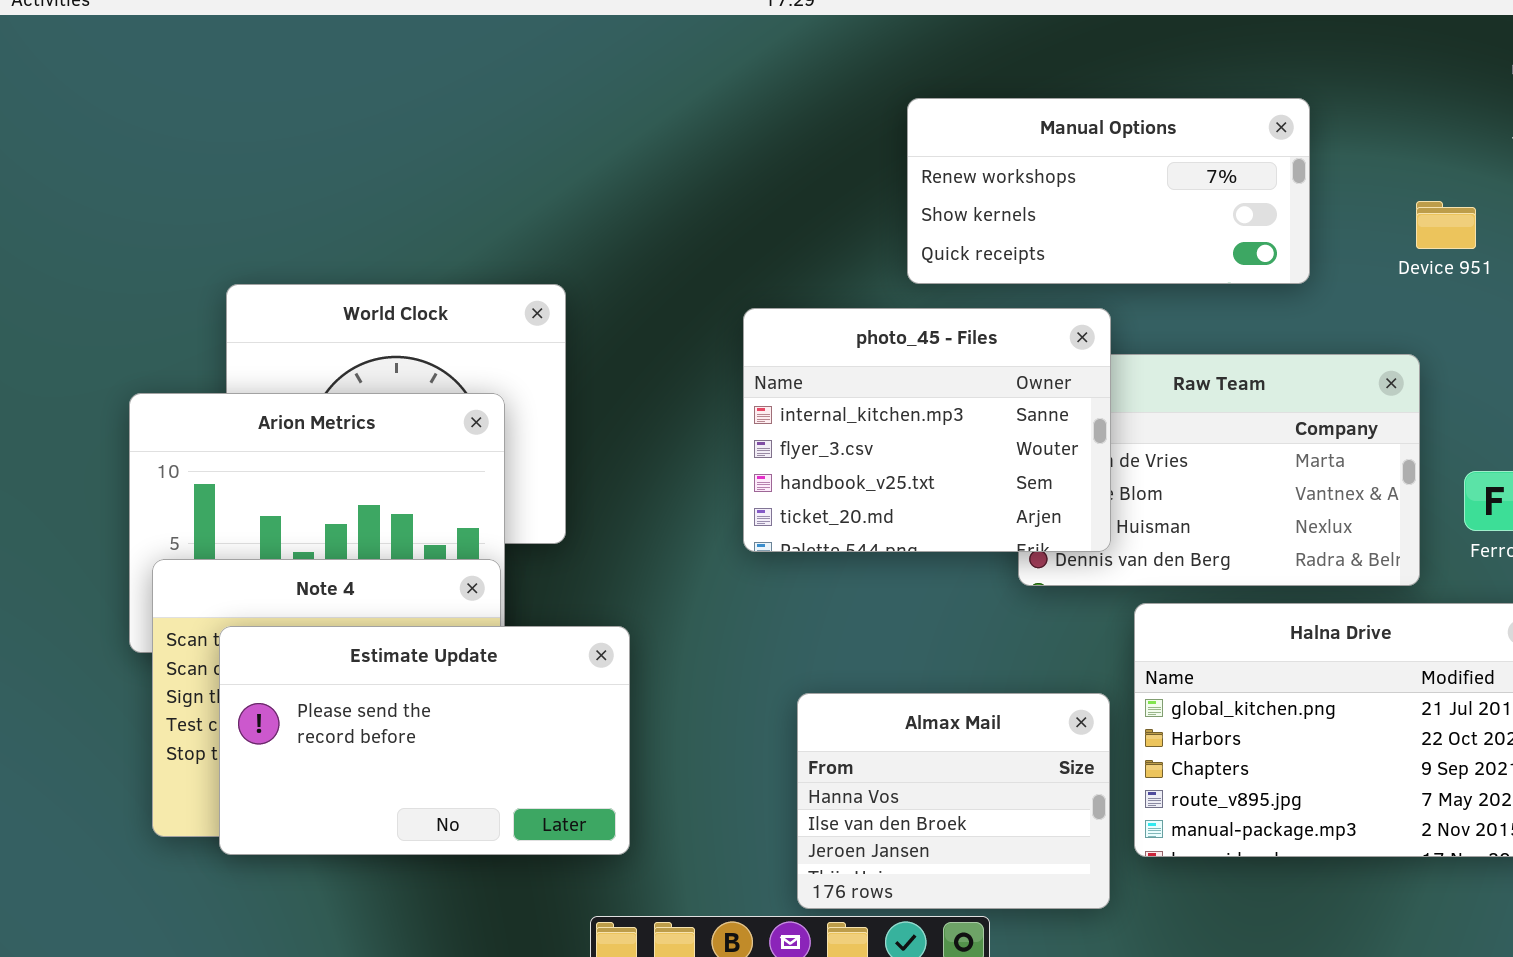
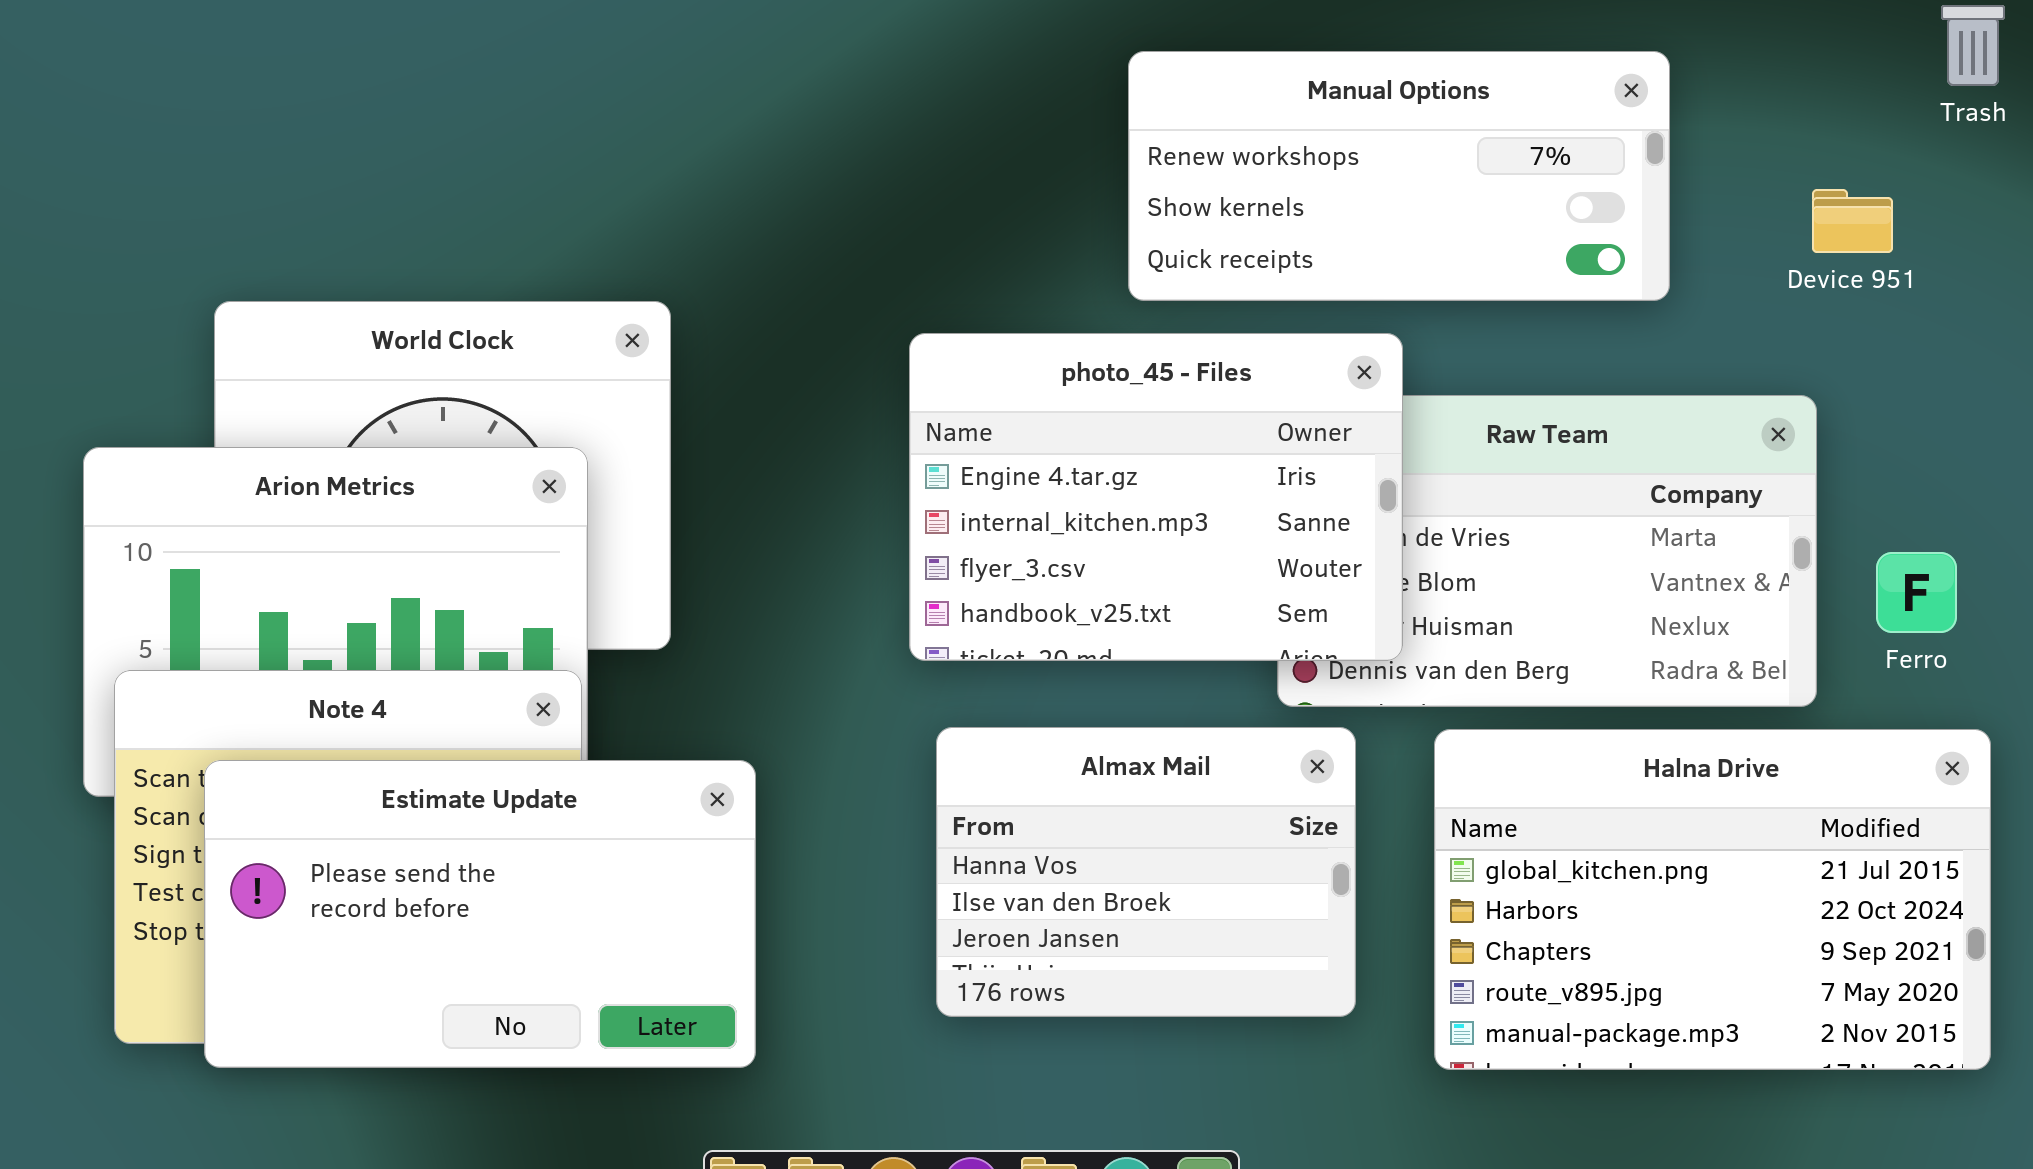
photo_45 - Files: [743,308,1111,552] -> [909,333,1403,661], scrolled up 1 row
Almax Mail: [797,693,1110,909] -> [936,727,1356,1017], moved

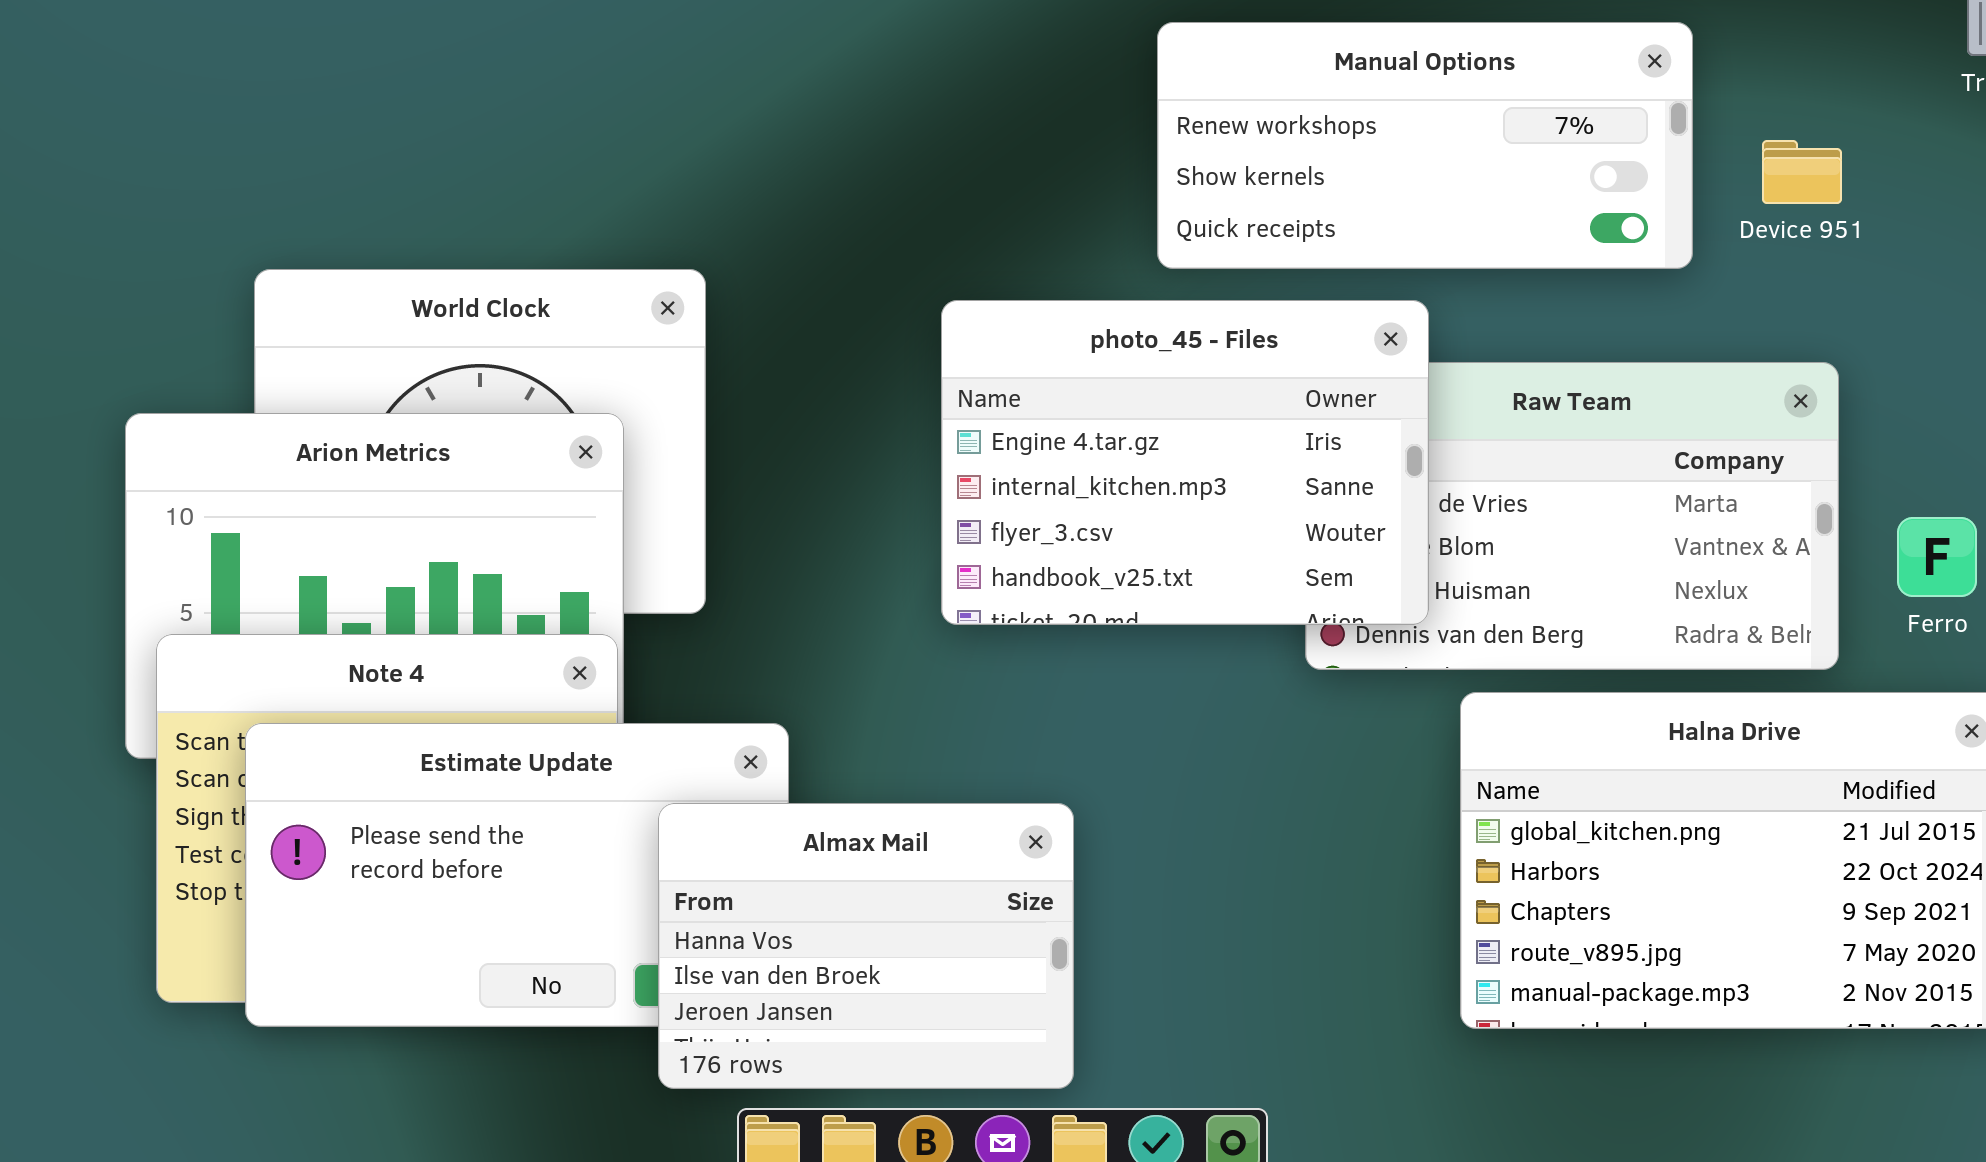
Device 951: [1812,189,1893,253] -> [1762,140,1842,204], moved
Almax Mail: [936,727,1356,1017] -> [658,803,1074,1089], moved

